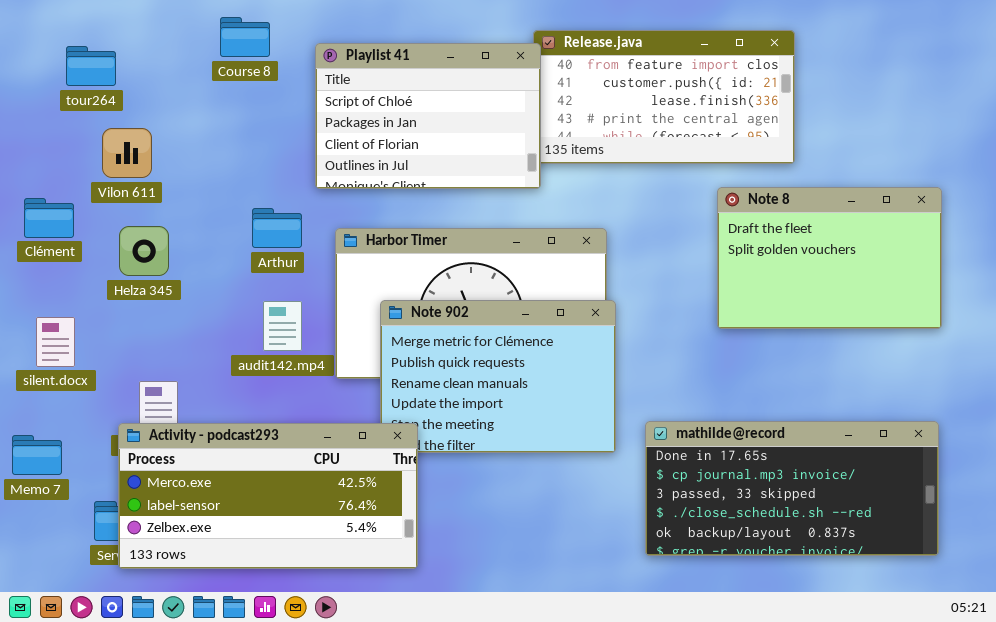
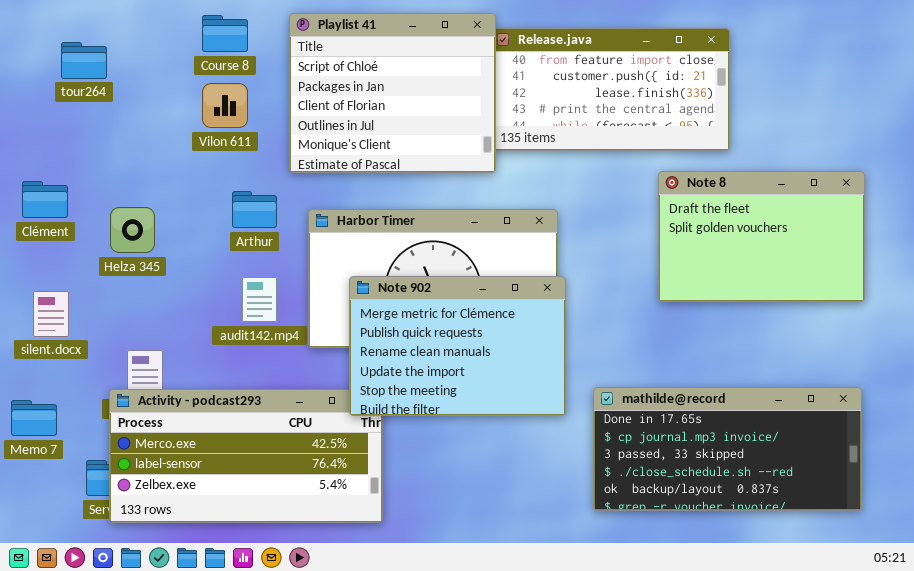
Playlist 41: [315,43,541,189] -> [289,13,496,173], resized
Vilon 611: [102,128,152,178] -> [202,83,248,128], moved
Note 902: [380,300,616,453] -> [349,276,566,416], raised

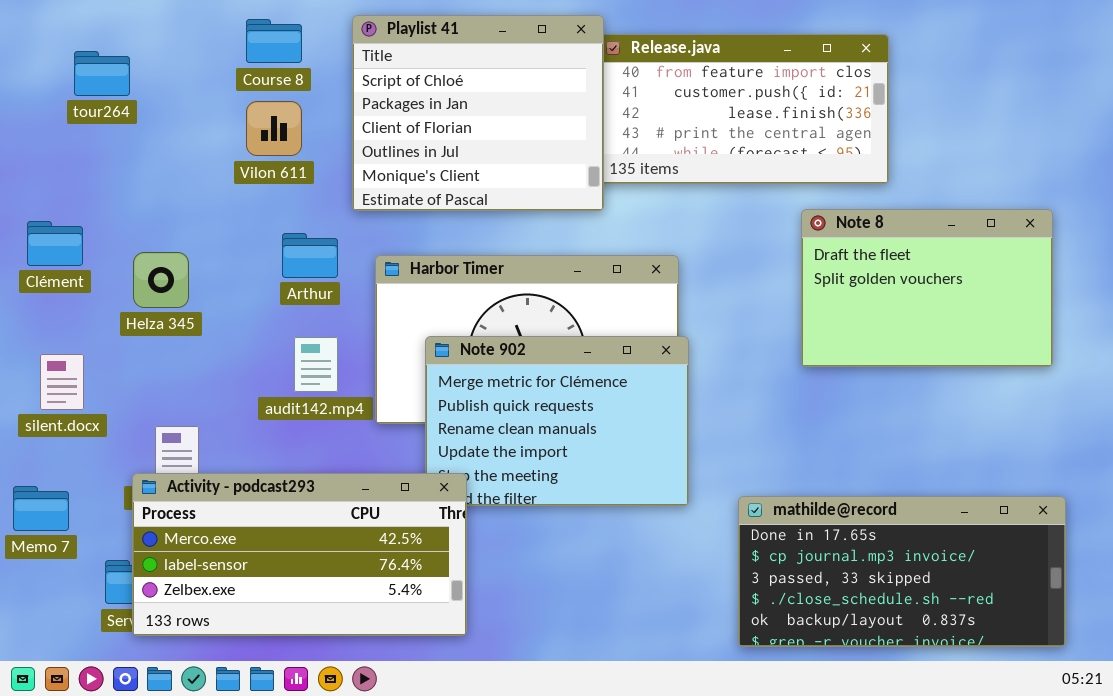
mathilde@record: [593,387,862,511] -> [738,496,1066,647], moved
Activity - podcast293: [109,389,383,523] -> [132,473,467,636], raised

